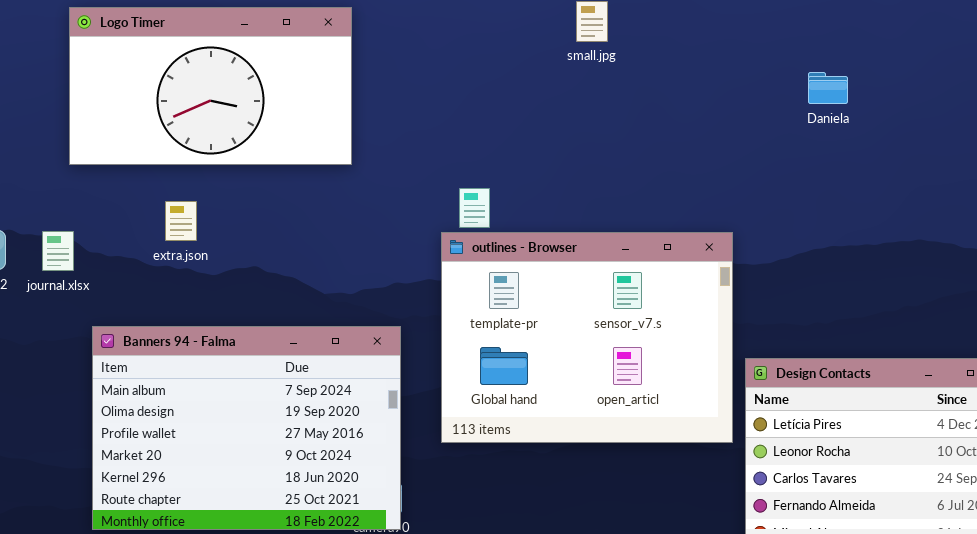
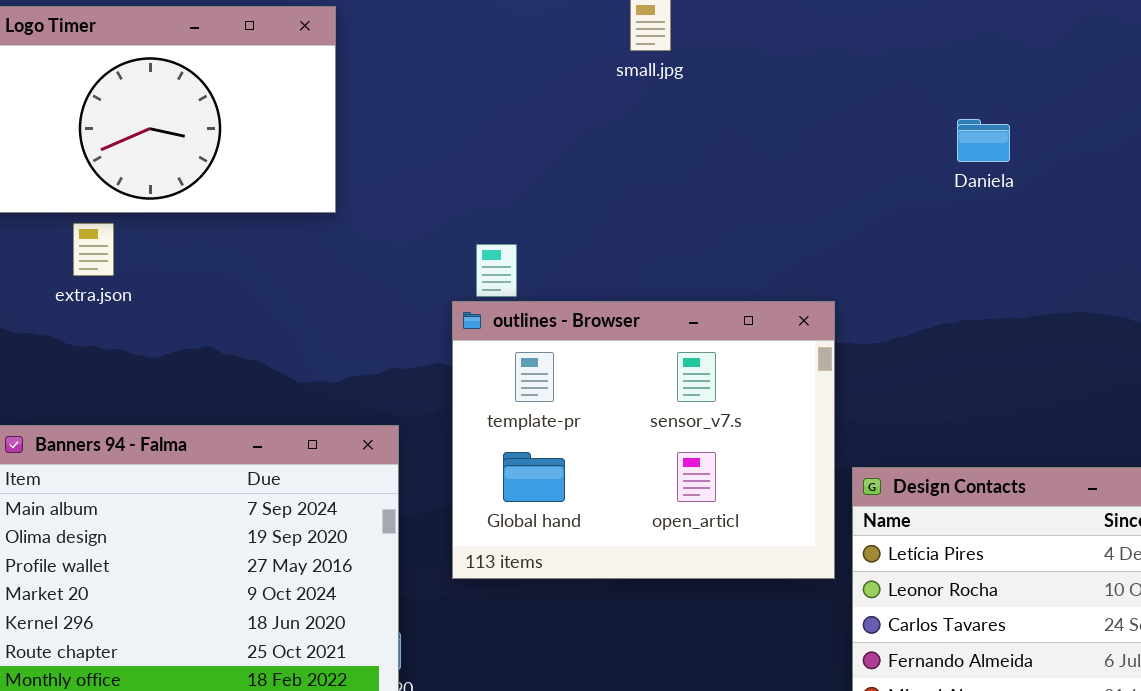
Daniela: [808,72,848,104] -> [957,119,1010,162], moved
extra.json: [165,201,197,241] -> [73,223,114,276], moved

